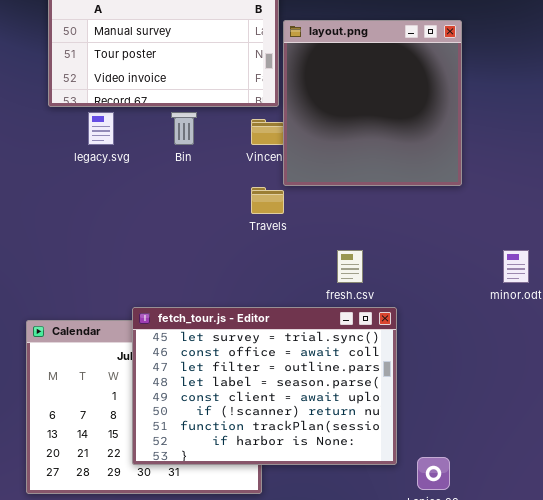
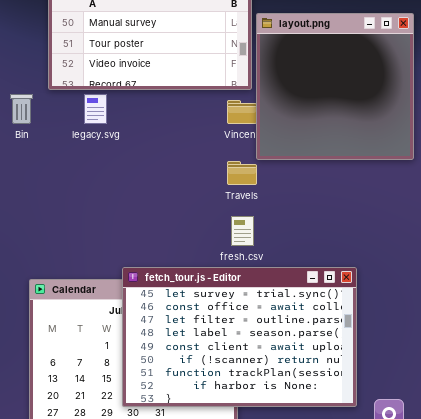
Bin: [171,112,197,145] -> [10,94,33,124], moved
fresh.csv: [337,250,363,283] -> [231,216,254,246], moved

